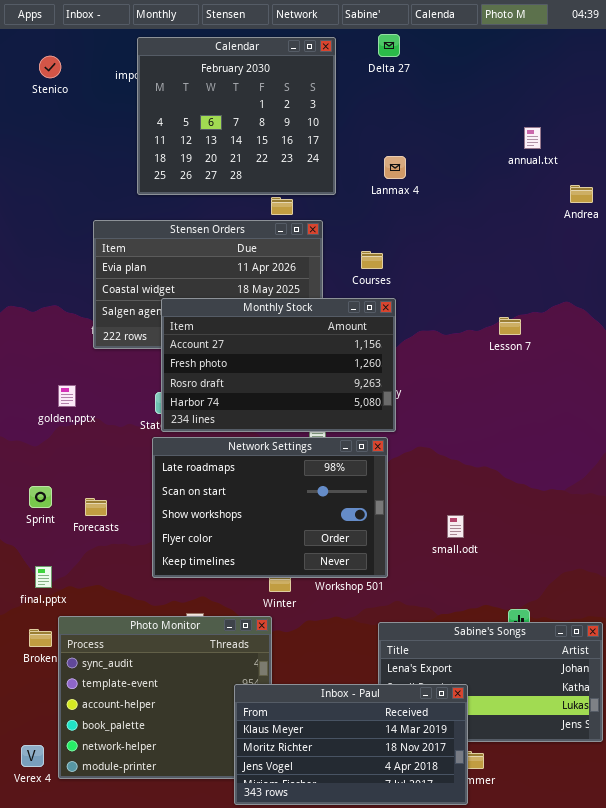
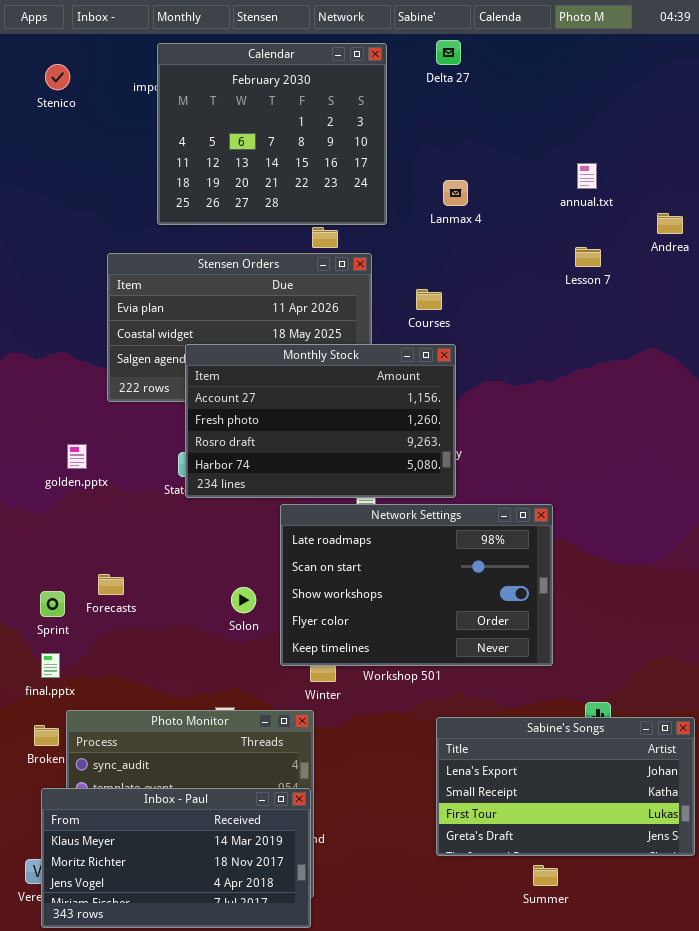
annual.txt: [524,127,541,149] -> [577,163,597,189], moved
Lesson 7: [499,317,521,335] -> [575,247,601,267], moved
Network Settings: [152,437,388,578] -> [280,504,553,666], moved
Sprint: [29,486,52,508] -> [40,591,65,617], moved
Inbox - Paul: [234,684,468,805] -> [41,788,311,928], moved

